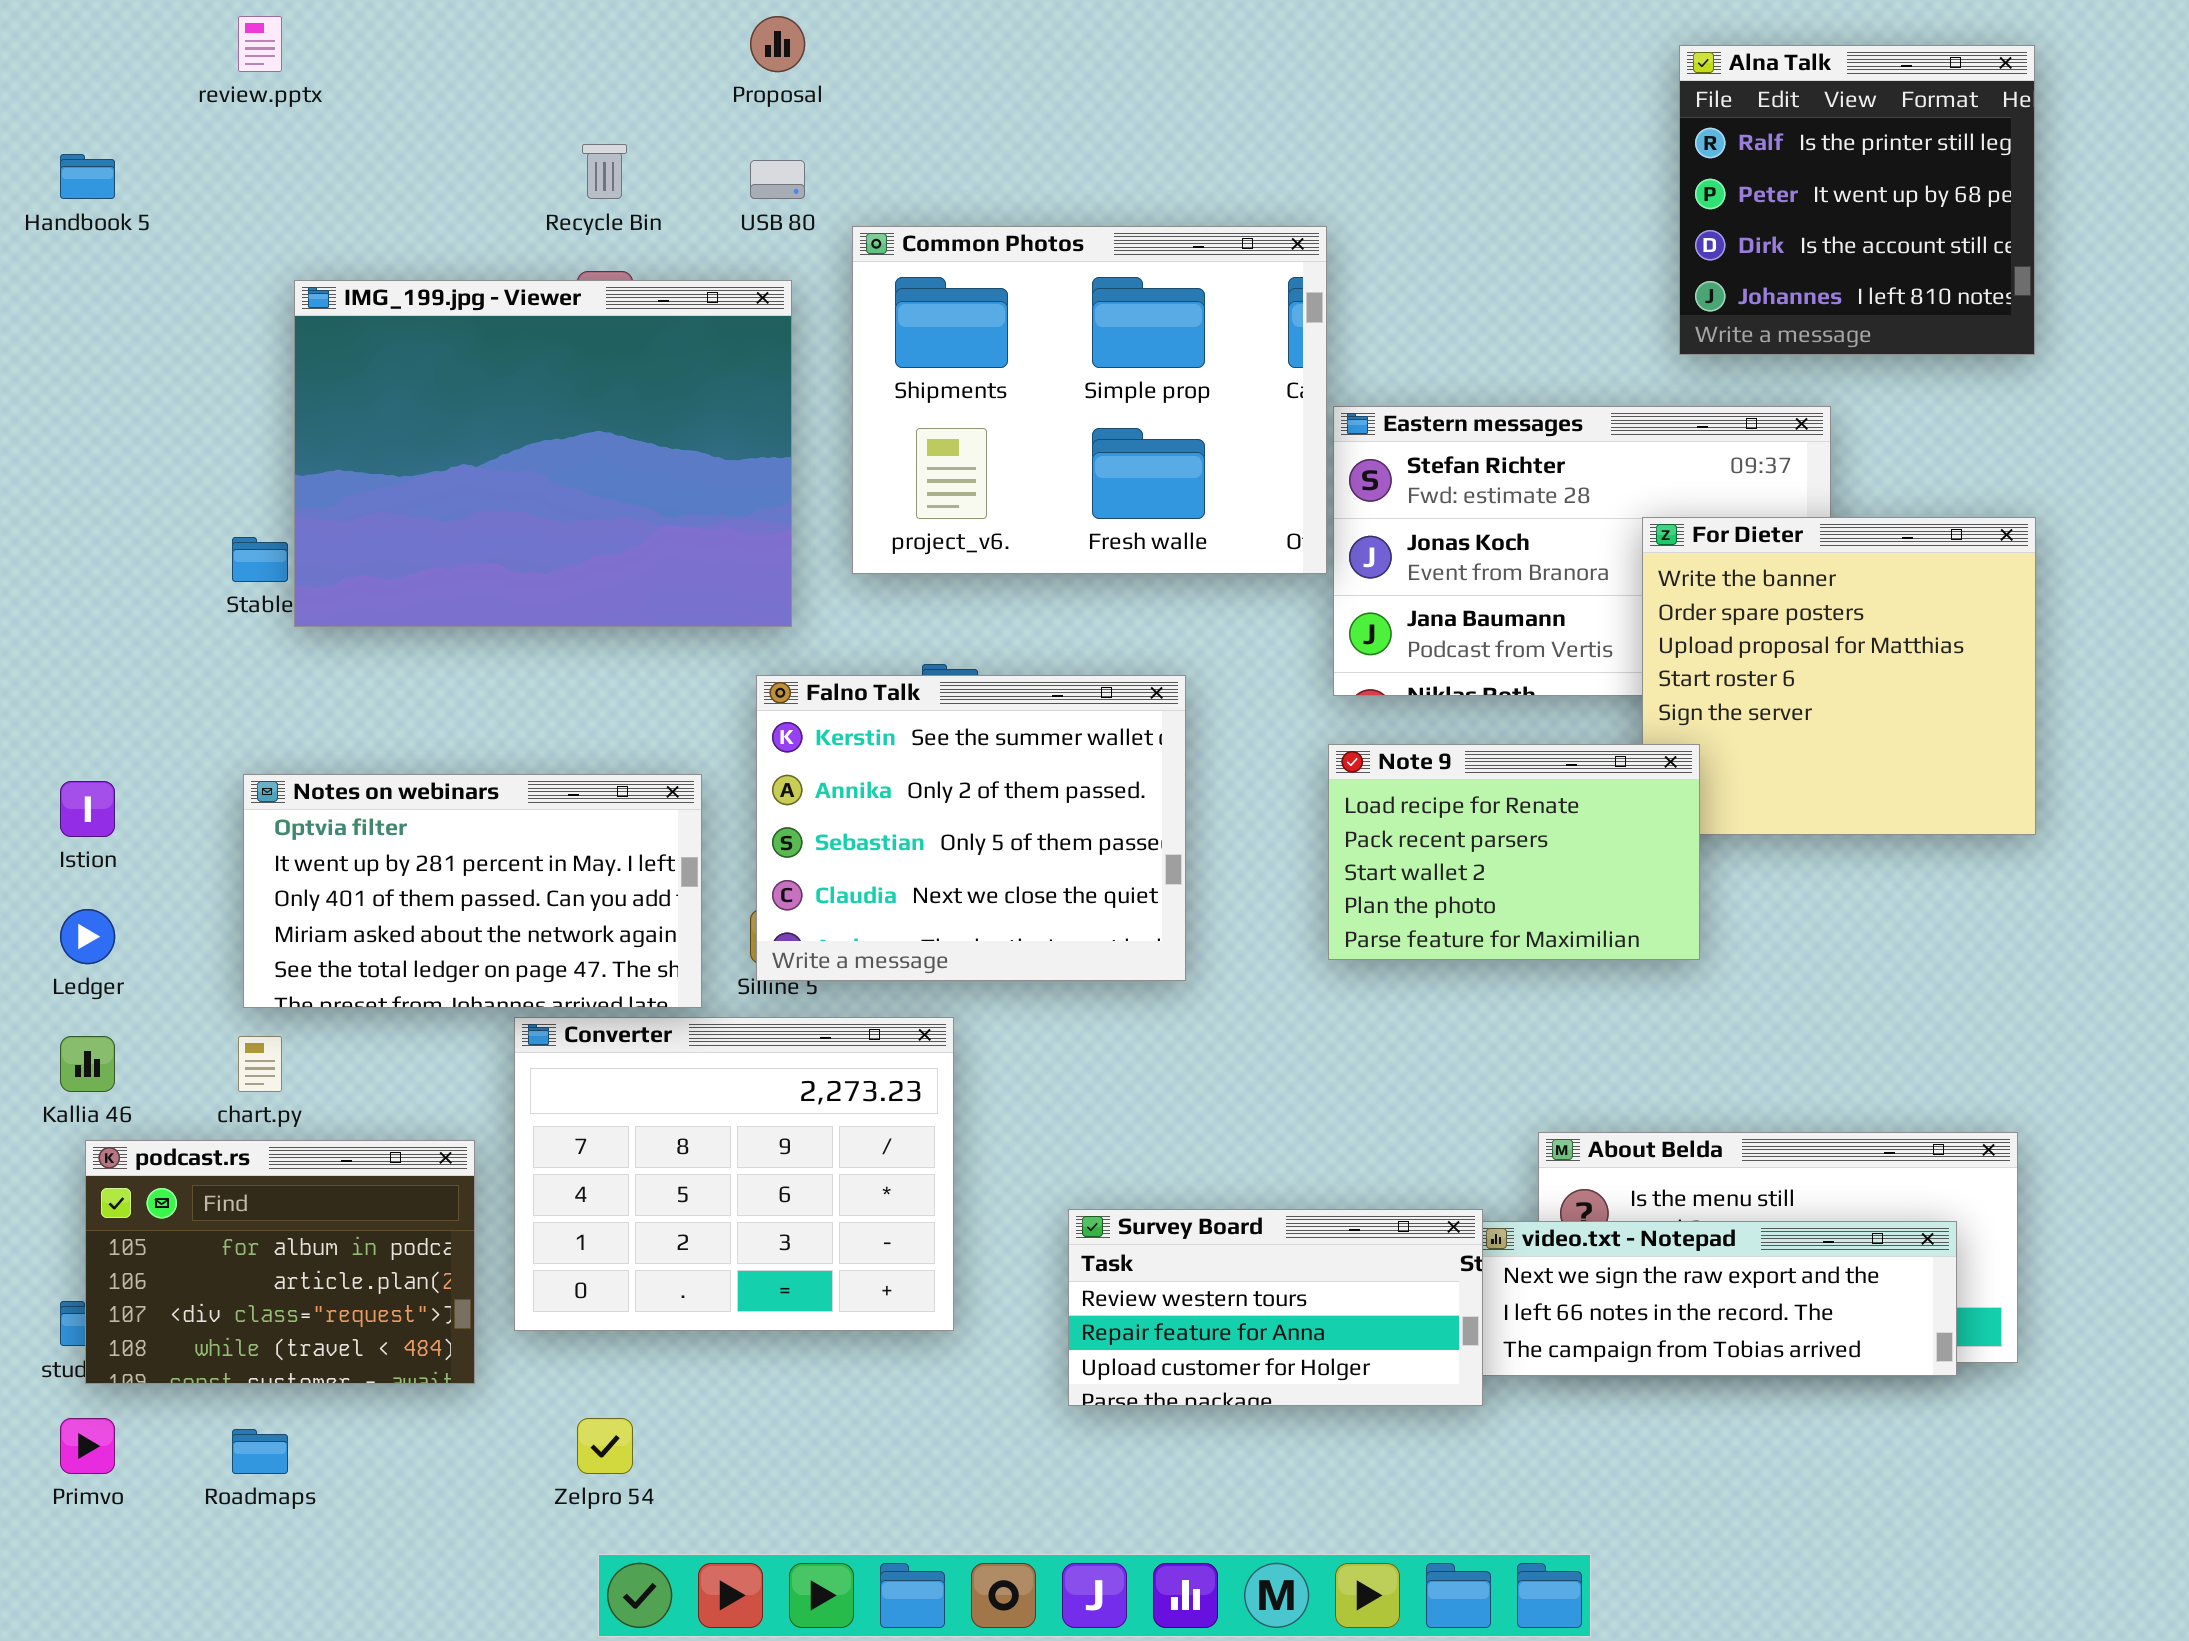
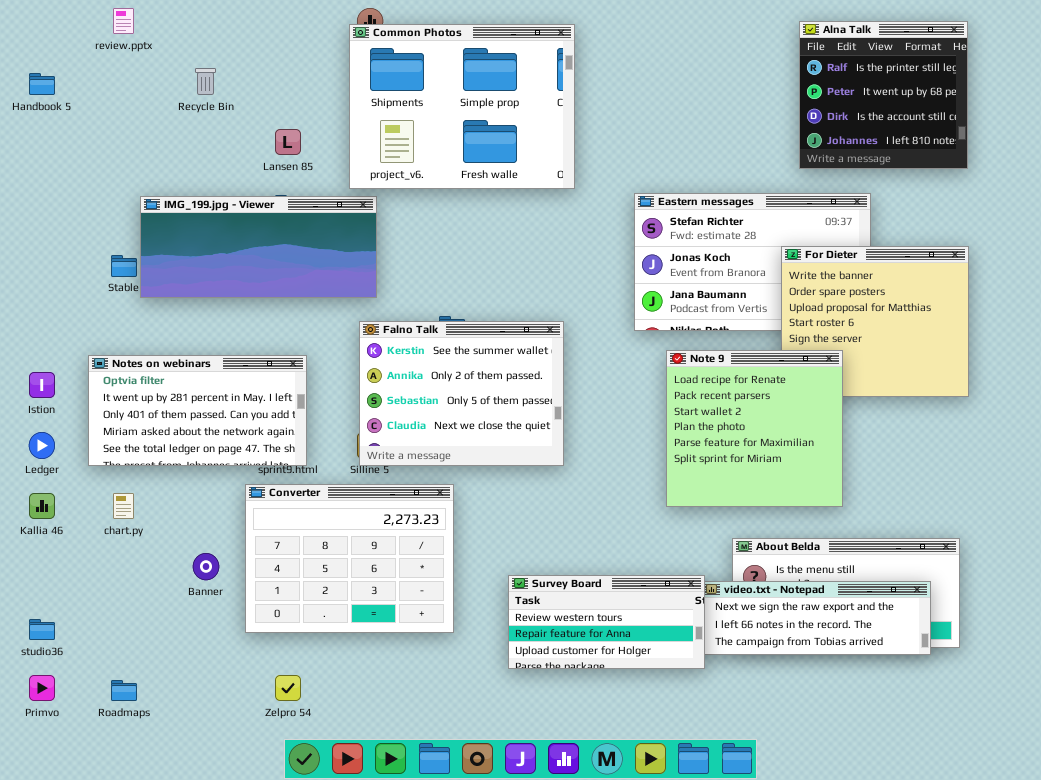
Recycle Bin: [582,144,627,199] -> [195,68,216,95], moved
Common Photos: [852,226,1327,574] -> [349,24,575,189], moved
IMG_199.jpg - Viewer: [294,280,792,627] -> [140,196,377,298], resized
Note 9: [1328,744,1700,960] -> [666,350,843,507], moved, resized
Notes on webinars: [243,774,702,1008] -> [88,355,307,466], moved
podcast.rs: [85,1140,475,1384] -> none, closed

